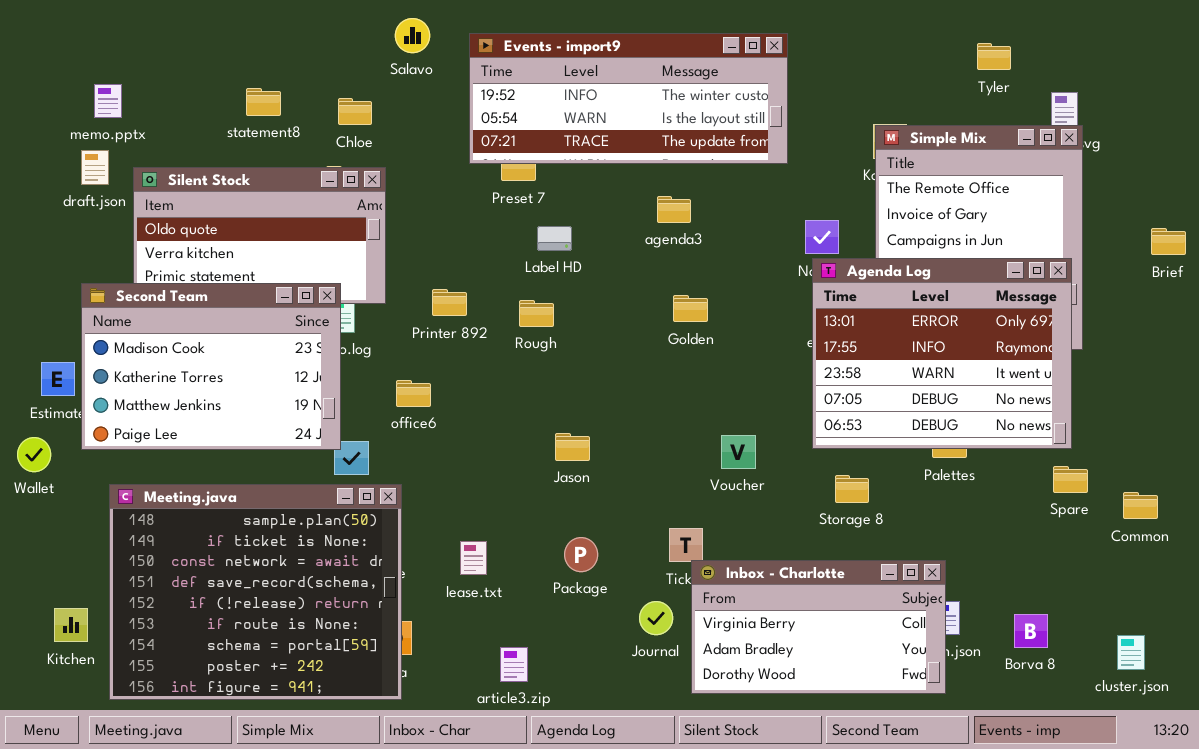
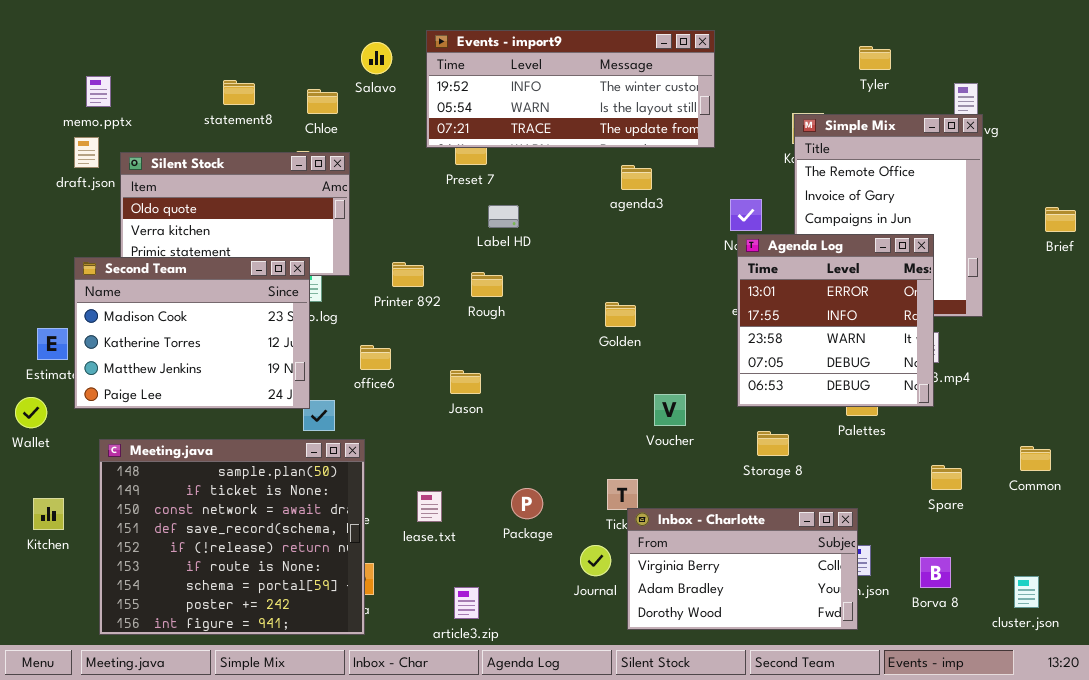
Salavo: [395,18,430,53] -> [361,42,392,74], moved
Tyler: [977,43,1011,70] -> [859,46,891,70], moved
agenda3: [657,196,691,223] -> [621,165,652,190], moved
Agenda Log: [812,258,1072,449] -> [737,234,934,407], resized
Golden: [673,295,708,322] -> [605,302,636,327], moved
Jason: [555,433,590,461] -> [450,370,481,394], moved
Spare: [1053,466,1088,493] -> [931,465,962,490], moved
Kitchen: [54,608,88,642] -> [33,498,64,530], moved

